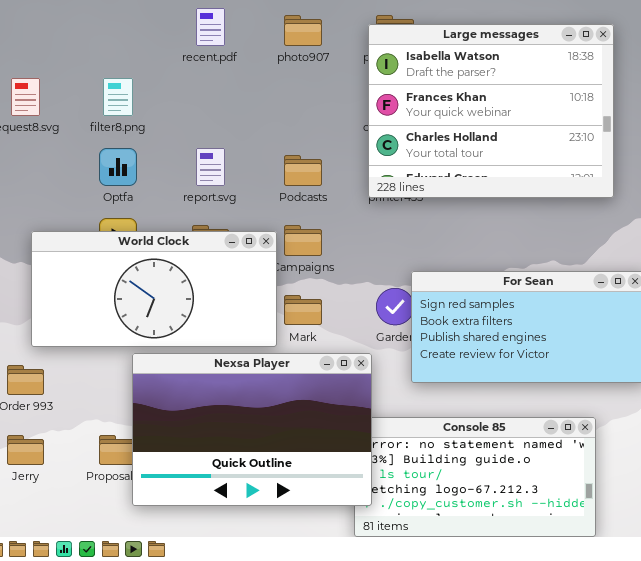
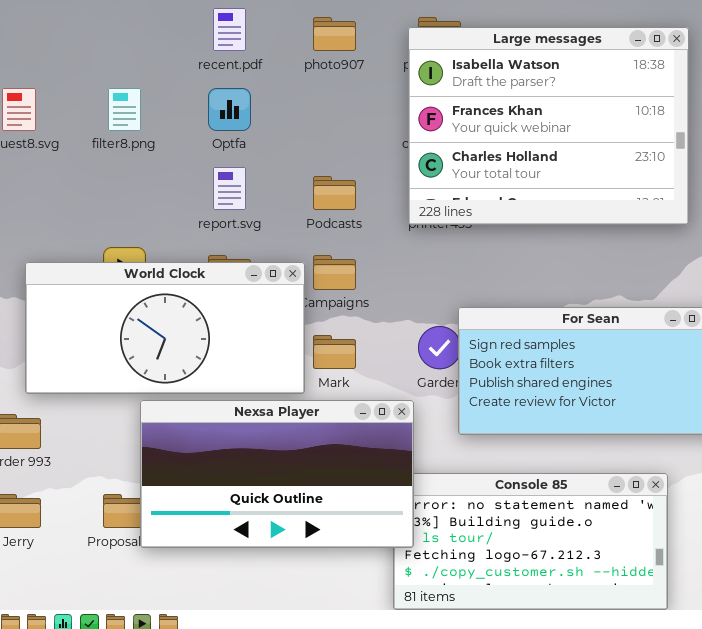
Optfa: [99,148,137,186] -> [208,88,251,131], moved
Nexsa Player: [132,353,372,506] -> [140,400,414,548], resized

